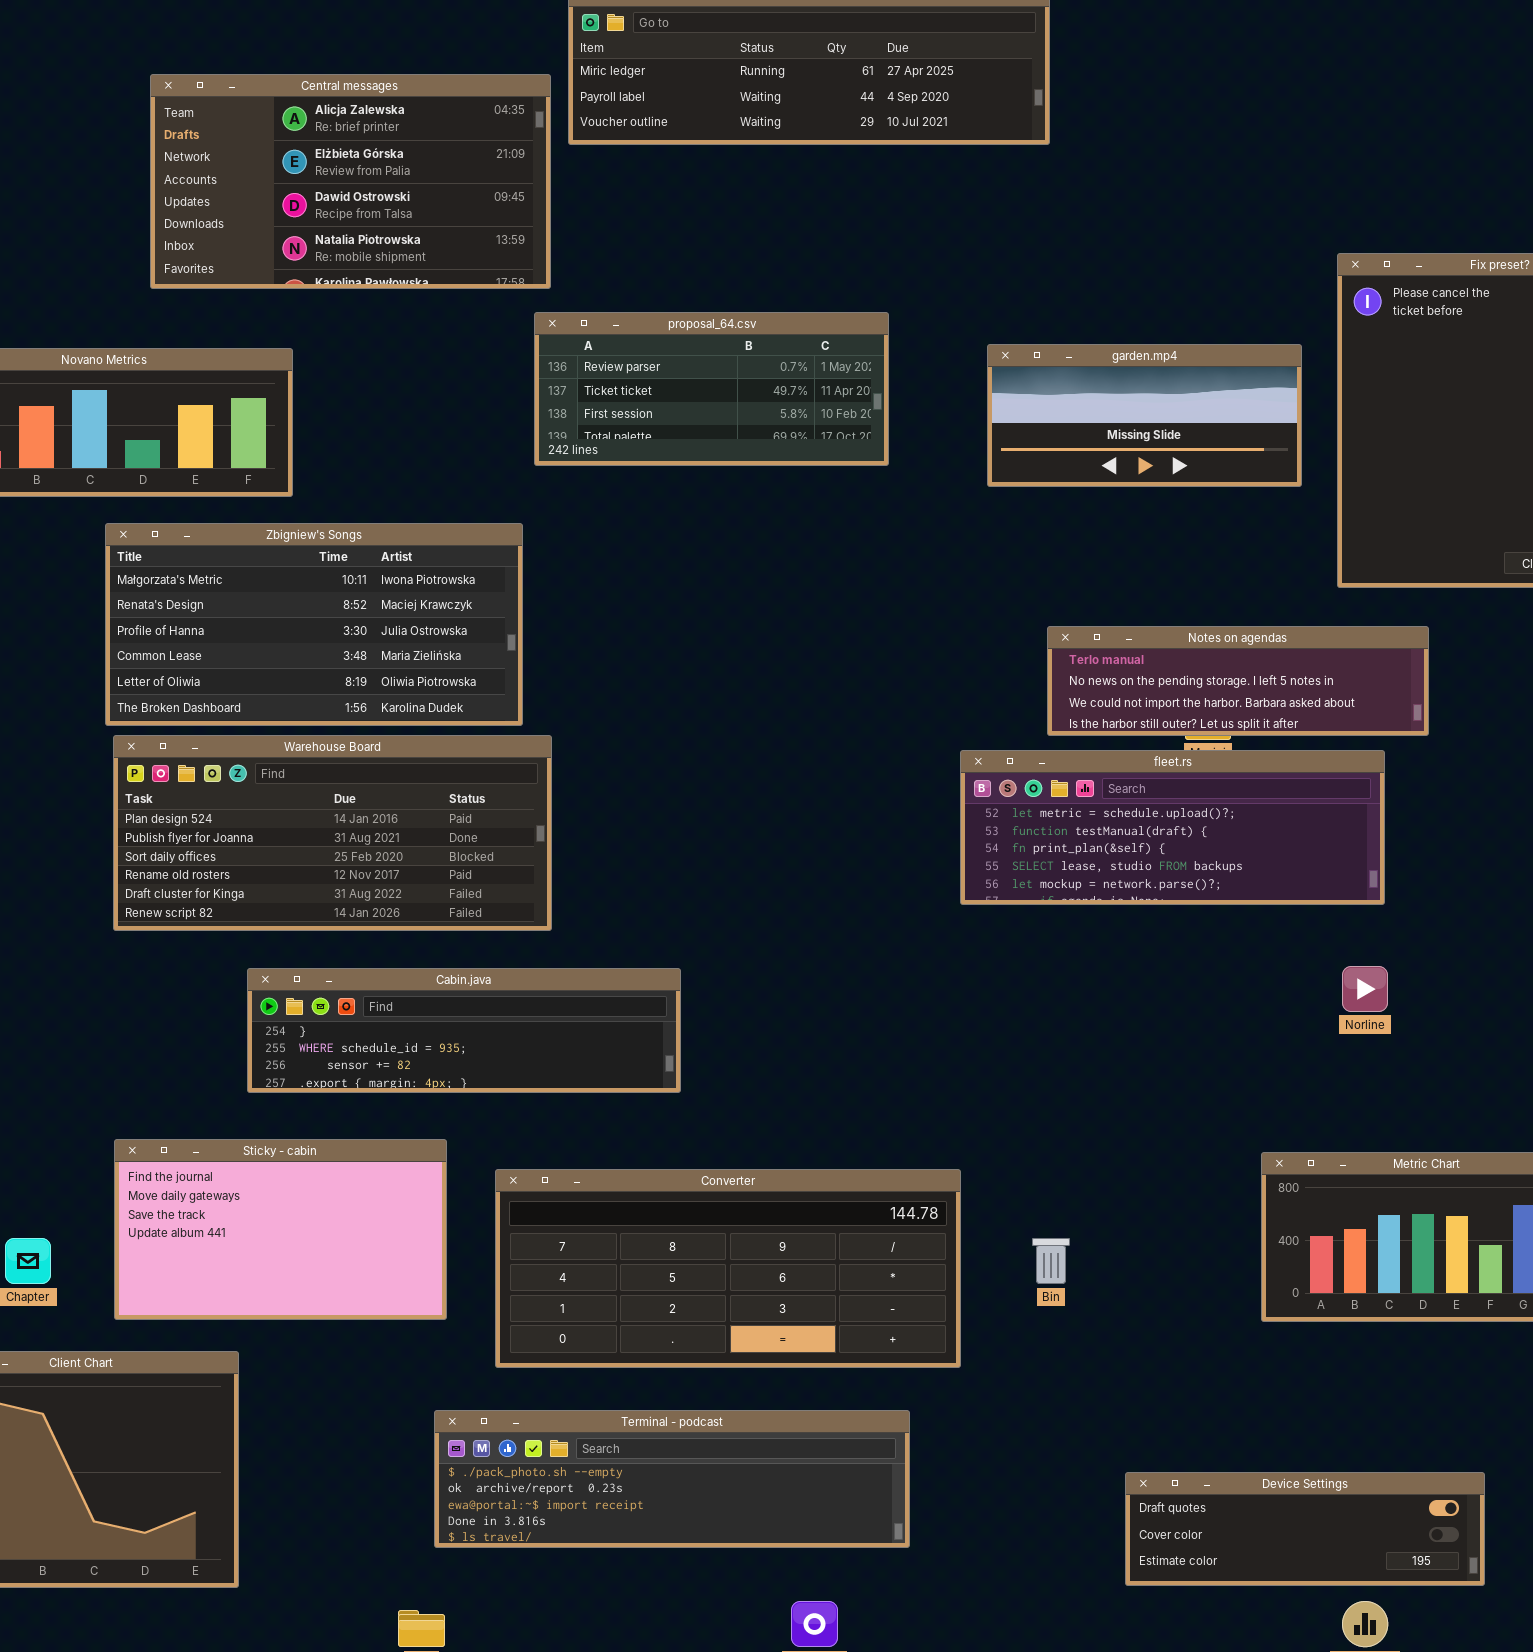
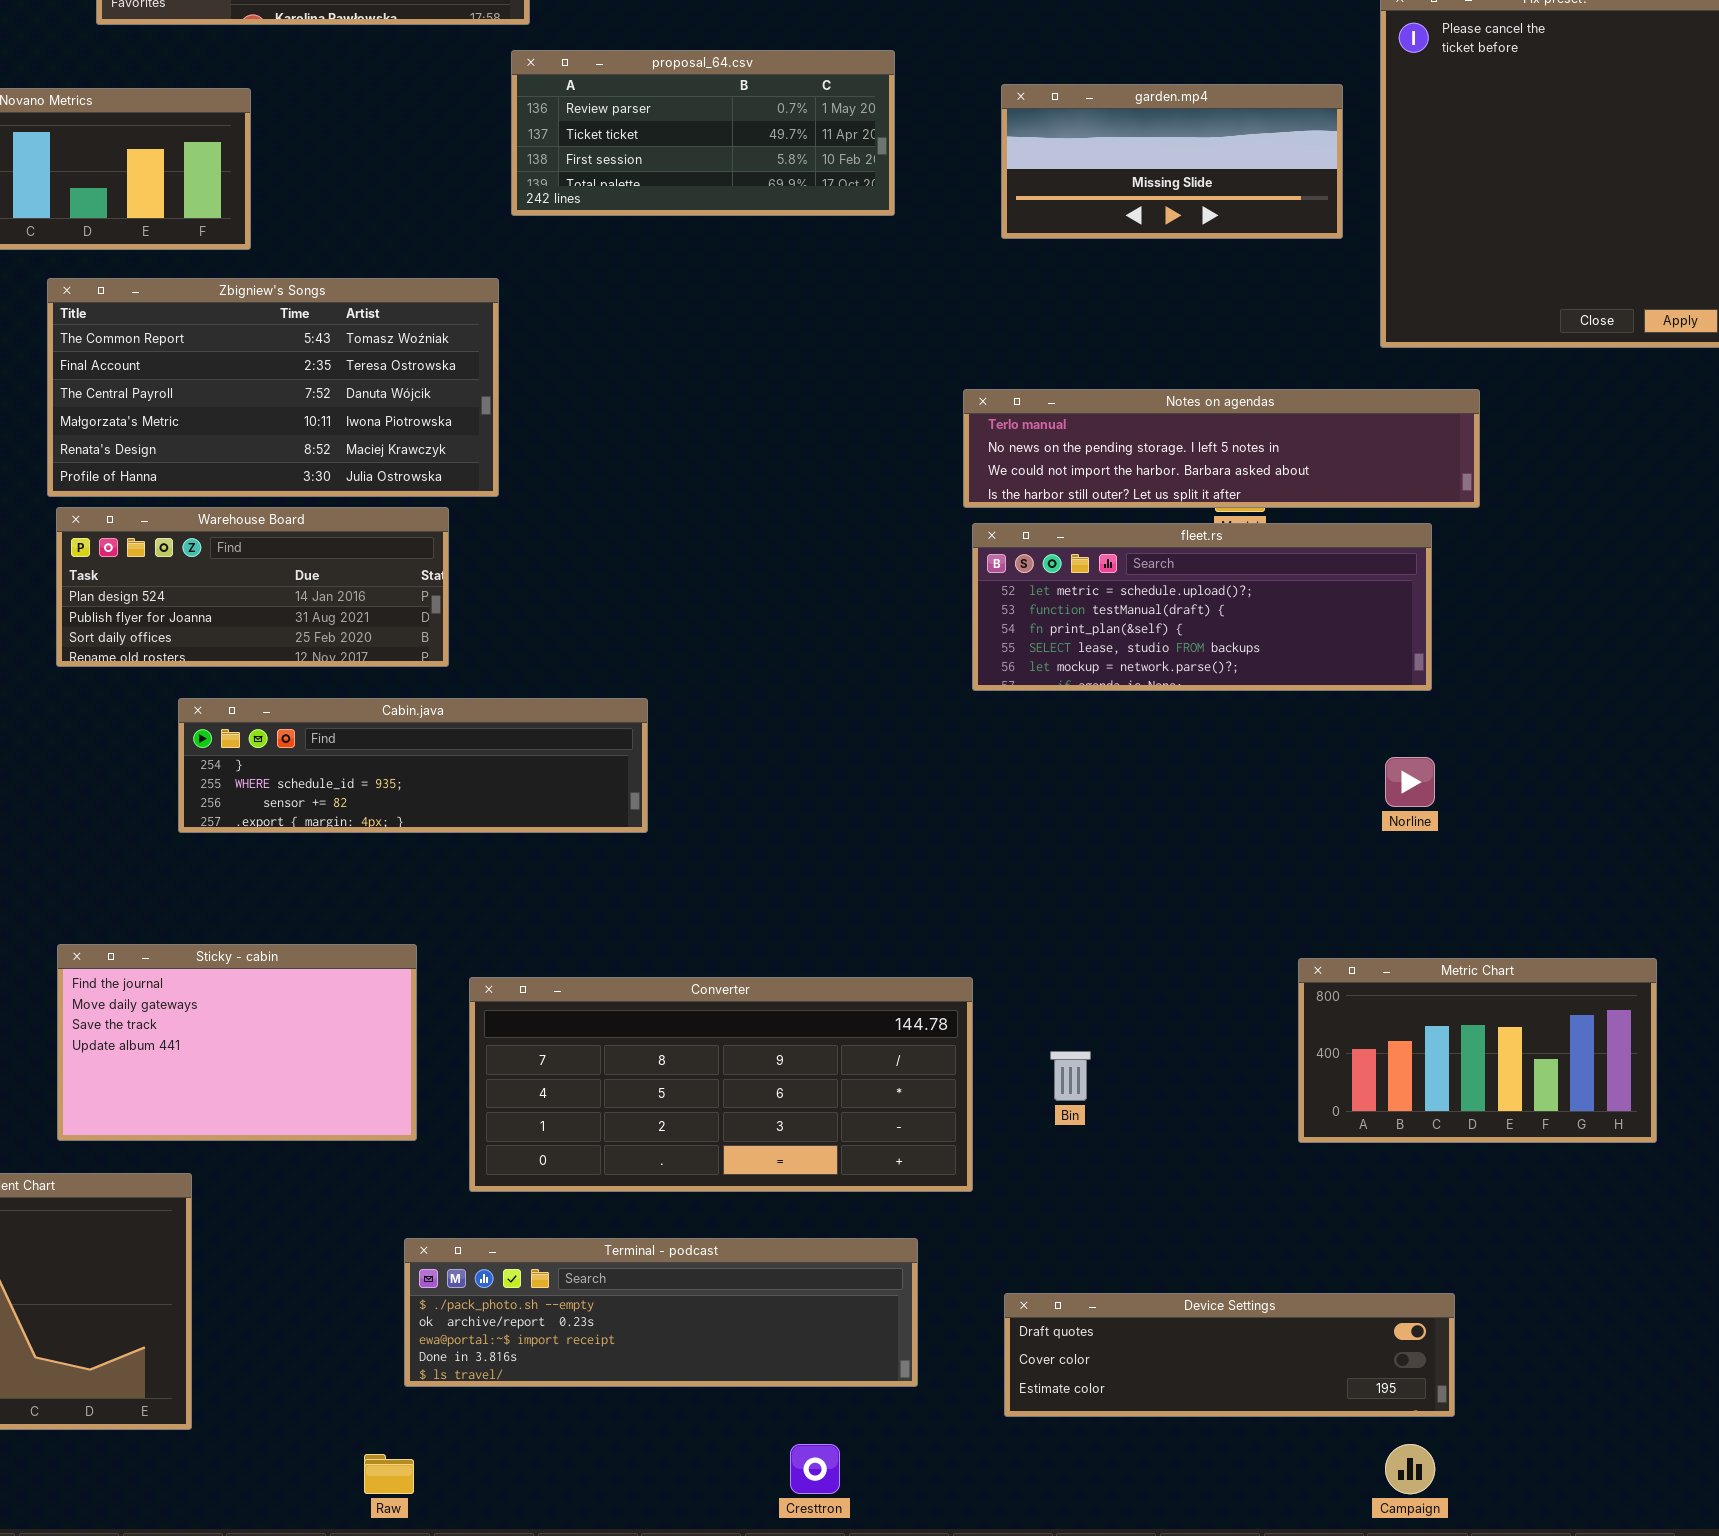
Zbigniew's Songs: [105,523,523,726] -> [47,278,499,497], scrolled up 3 rows
Notes on agendas: [1047,626,1429,736] -> [963,389,1480,508], resized
Warehouse Board: [113,735,552,931] -> [56,507,449,667], resized
Cabin.java: [247,968,681,1093] -> [178,698,648,833], moved
Device Settings: [1125,1472,1485,1586] -> [1004,1293,1455,1417], moved, resized

